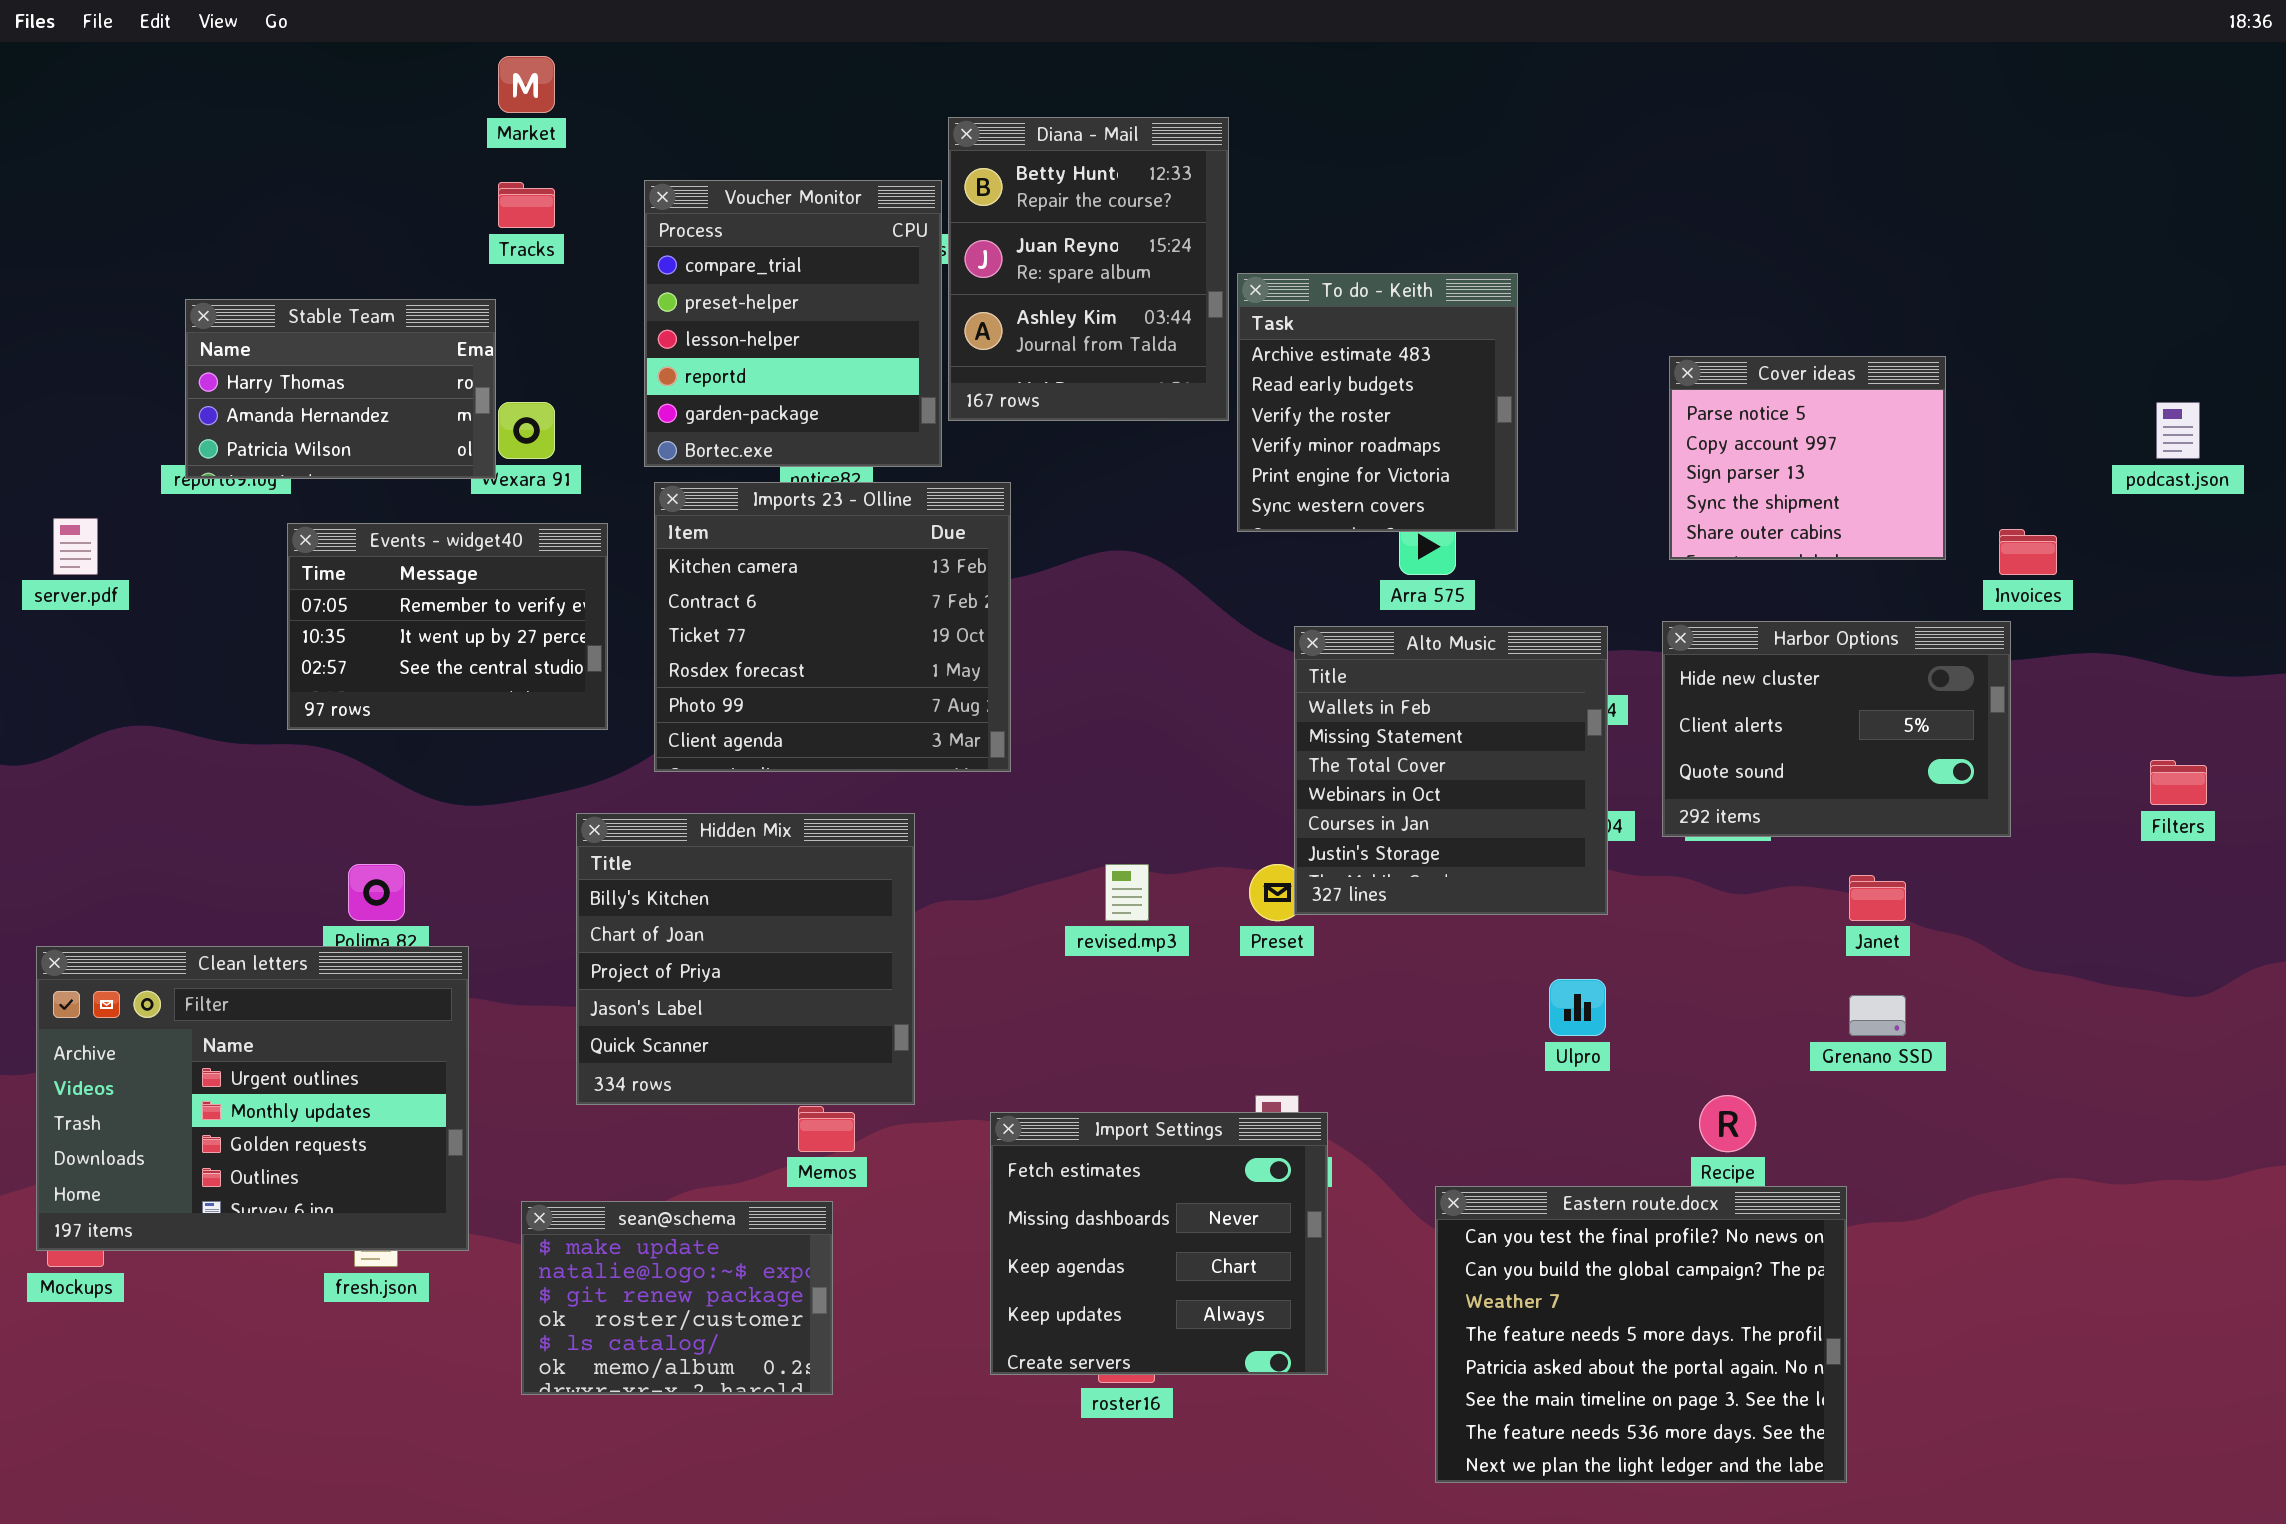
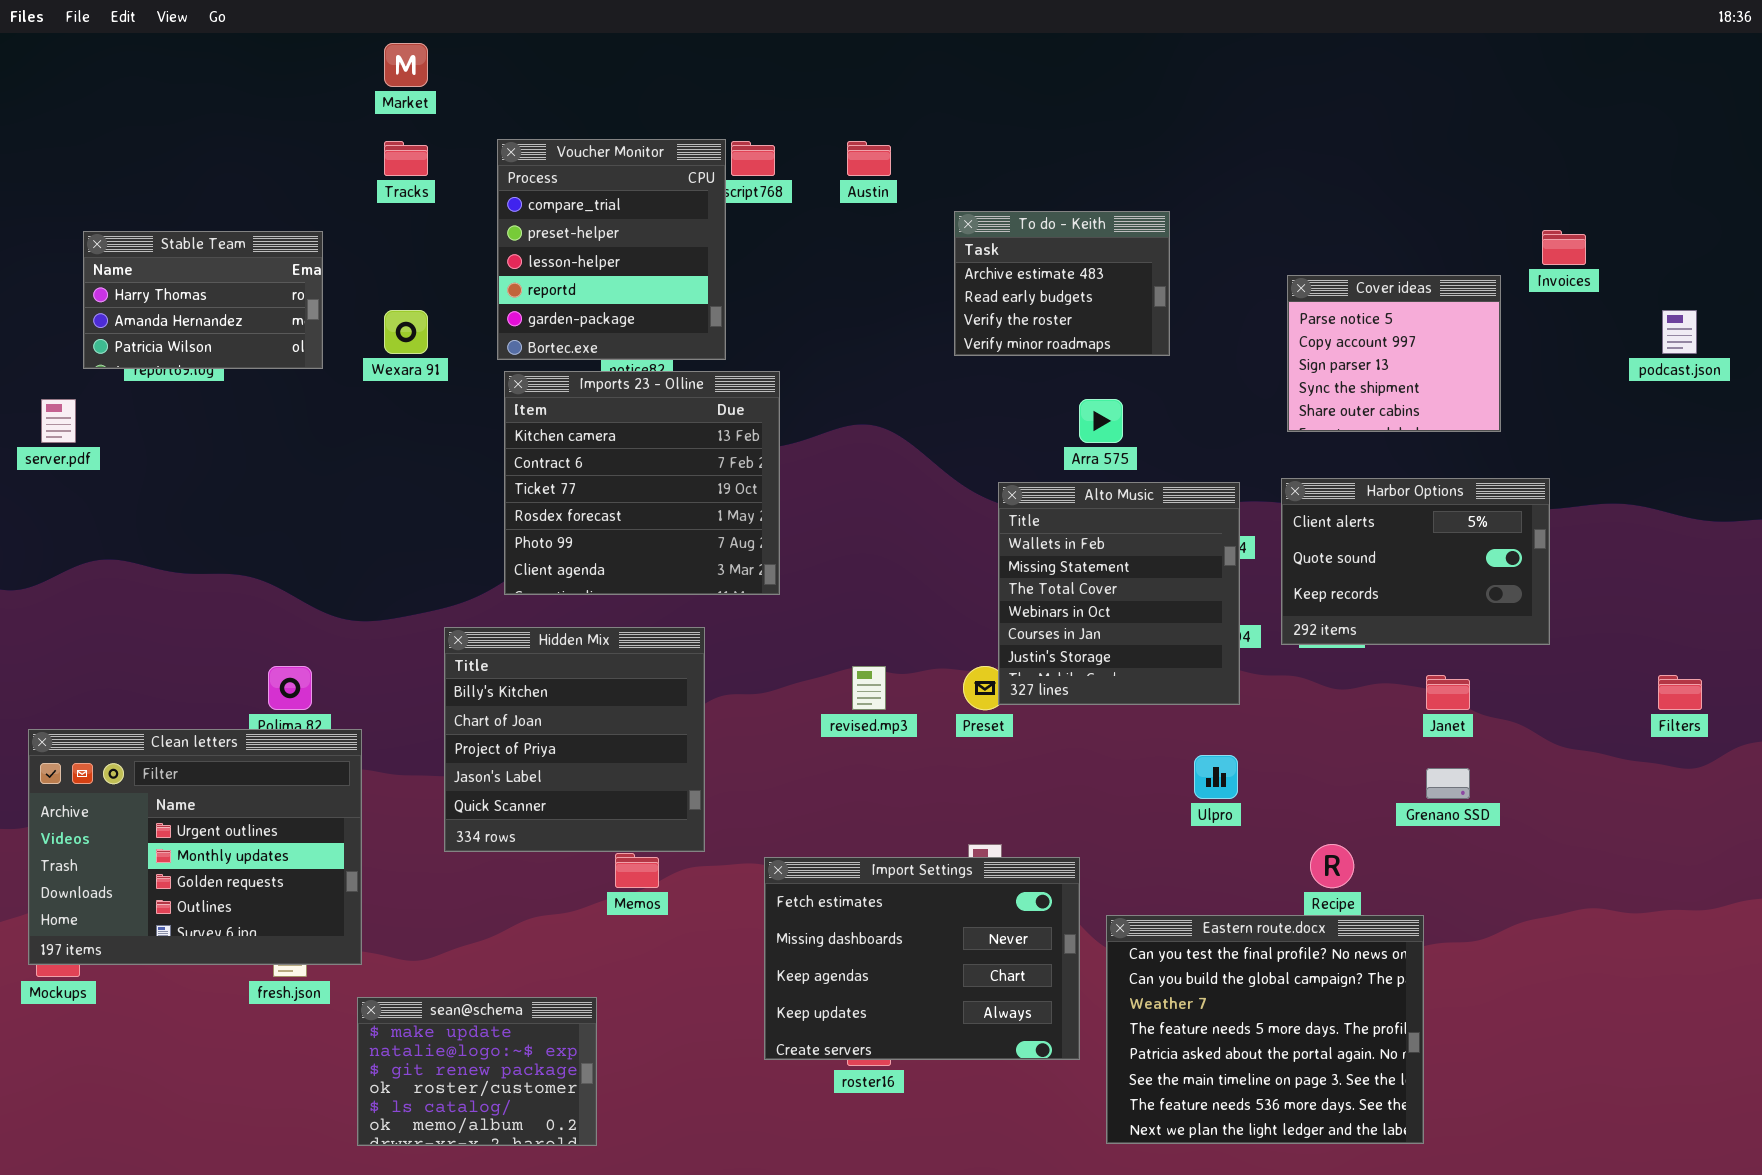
Diana - Mail: [948,117,1229,421] -> none, closed
To do - Keith: [1237,273,1518,532] -> [954,211,1170,356], resized
Stable Team: [185,299,496,479] -> [83,231,323,369], moved
Events - widget40: [287,523,608,730] -> none, closed
Invoices: [1999,529,2057,575] -> [1542,230,1586,265], moved
Harbor Options: [1662,621,2011,837] -> [1281,478,1550,645], scrolled down 1 row
Filters: [2150,760,2207,805] -> [1658,675,1702,710], moved
Import Settings: [990,1112,1328,1375] -> [764,857,1080,1060], resized
sean@schema: [521,1201,833,1395] -> [357,997,597,1146], moved

